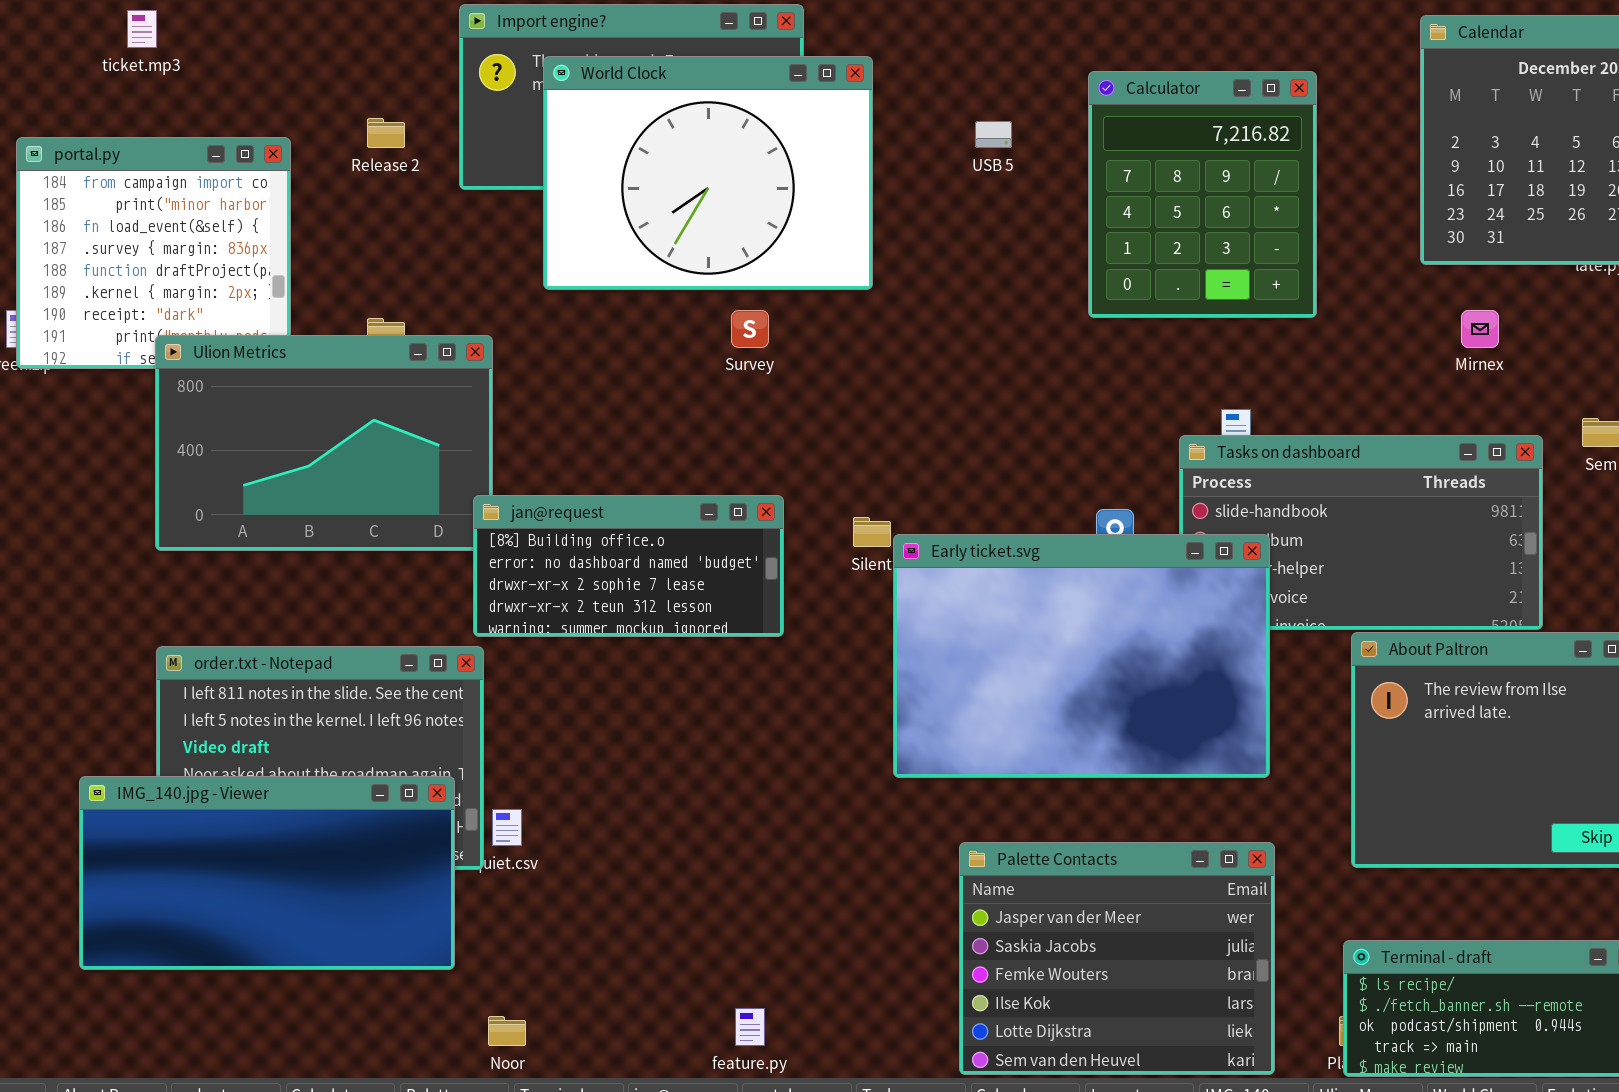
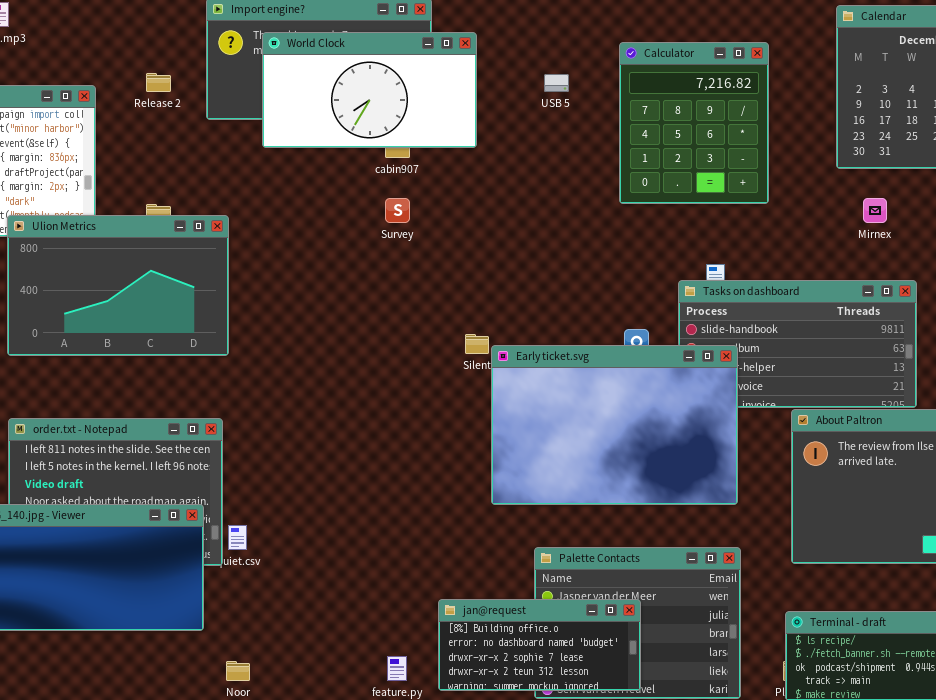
World Clock: [543,56,873,290] -> [262,32,477,148], resized
jan@request: [473,495,784,637] -> [438,599,641,691], moved

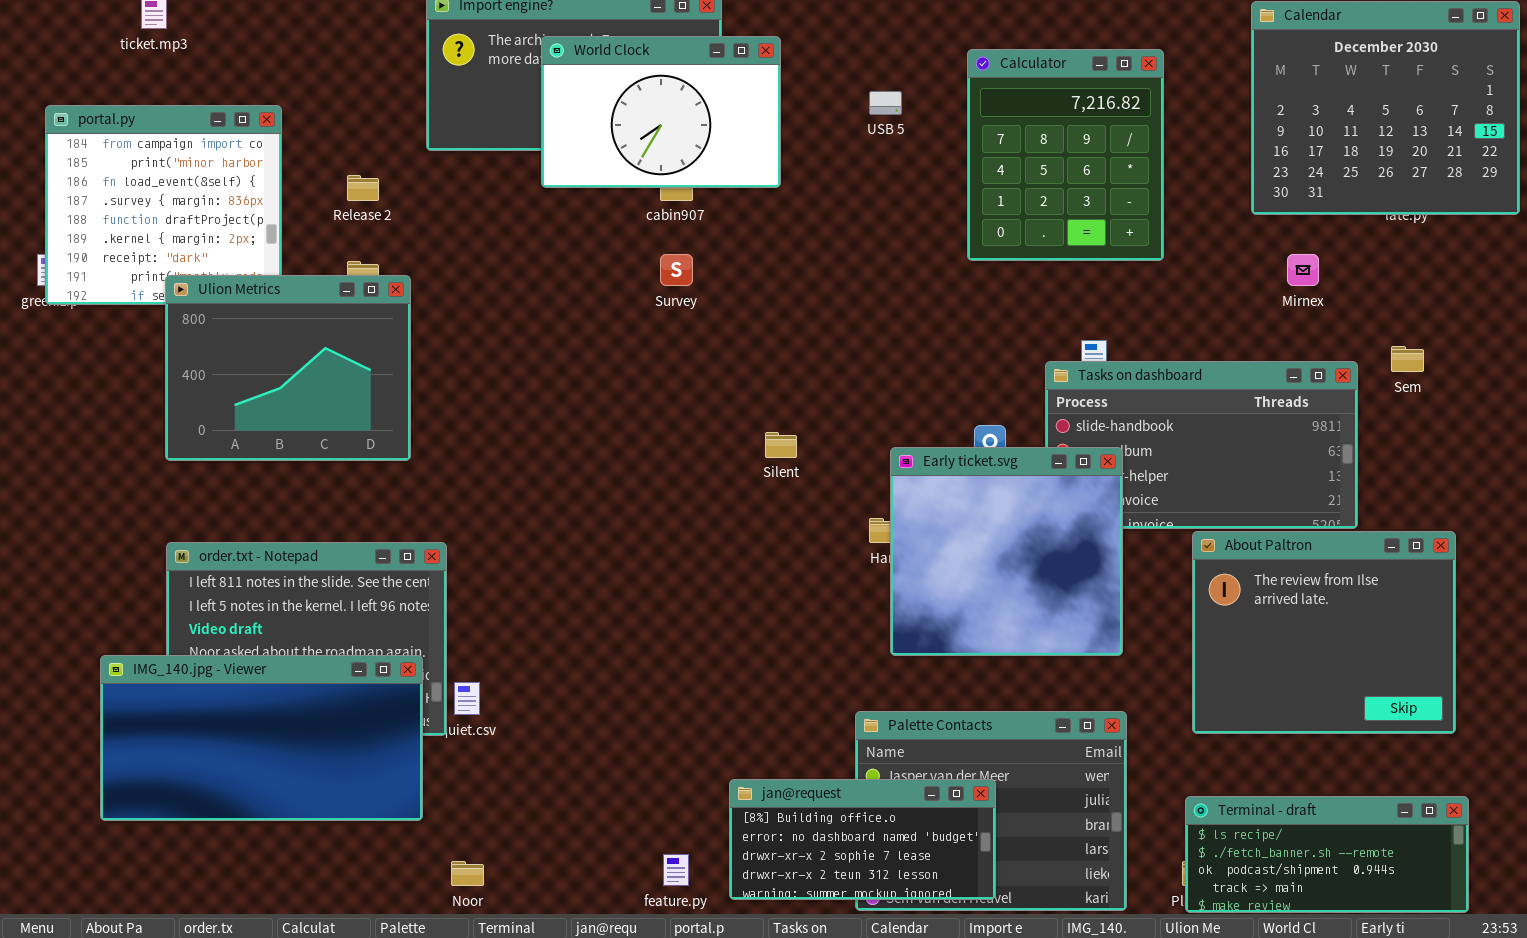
World Clock: [262,32,477,148] -> [541,36,781,188], resized
Release 2: [146,73,171,92] -> [347,175,379,201], moved
Ulion Metrics: [7,215,229,356] -> [165,275,411,461], resized
Early ticket.svg: [491,345,738,505] -> [890,447,1123,656], resized

